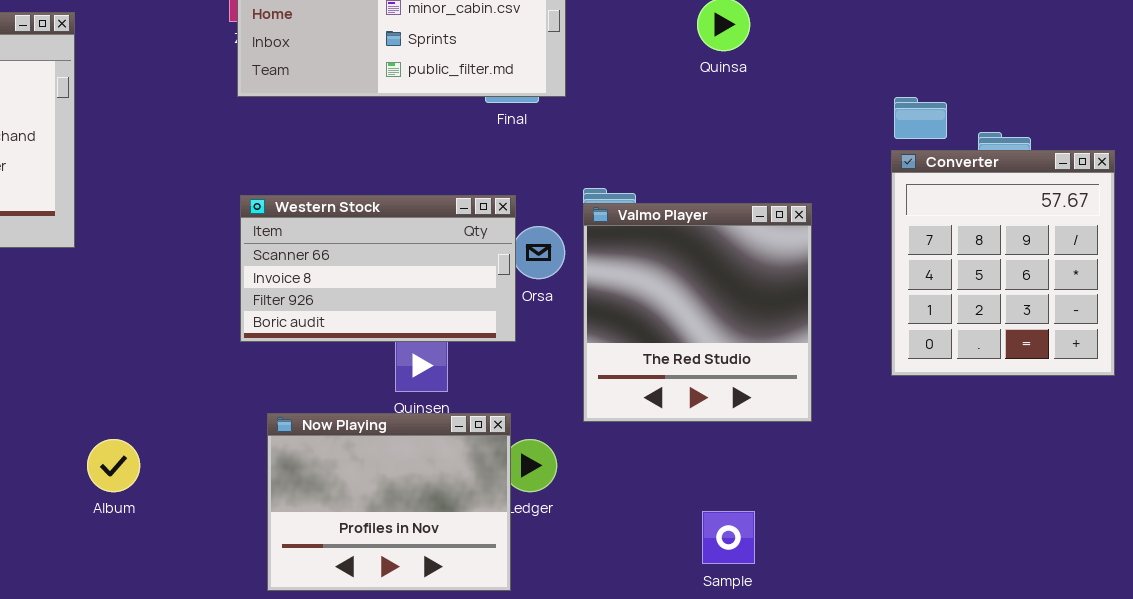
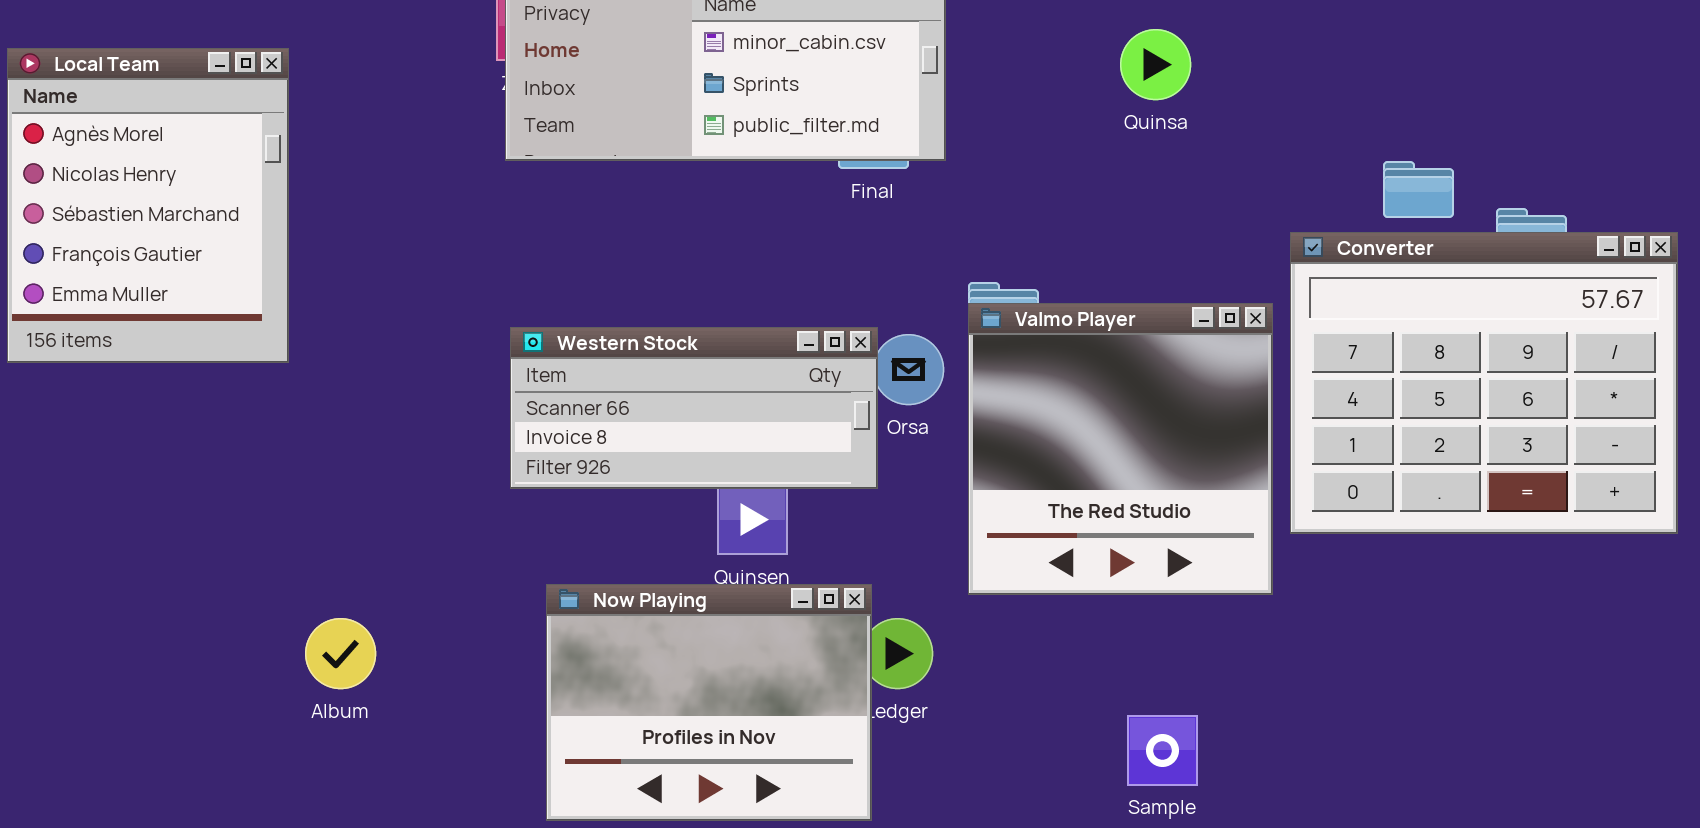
Converter: [891,150,1115,376] -> [1290,232,1678,534], resized
Western Stock: [240,195,516,342] -> [510,327,878,489], resized

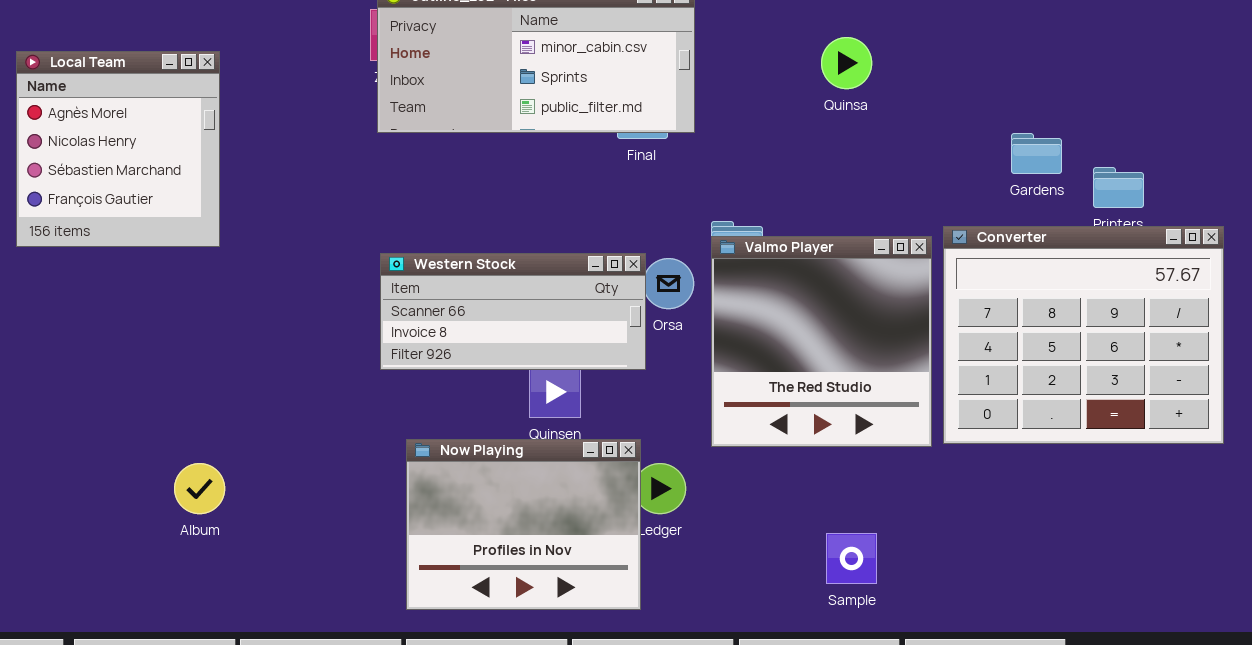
Local Team: [7,48,289,363] -> [16,51,220,247], resized
Converter: [1290,232,1678,534] -> [943,226,1224,444], moved
Album: [305,618,376,689] -> [174,463,225,514], moved

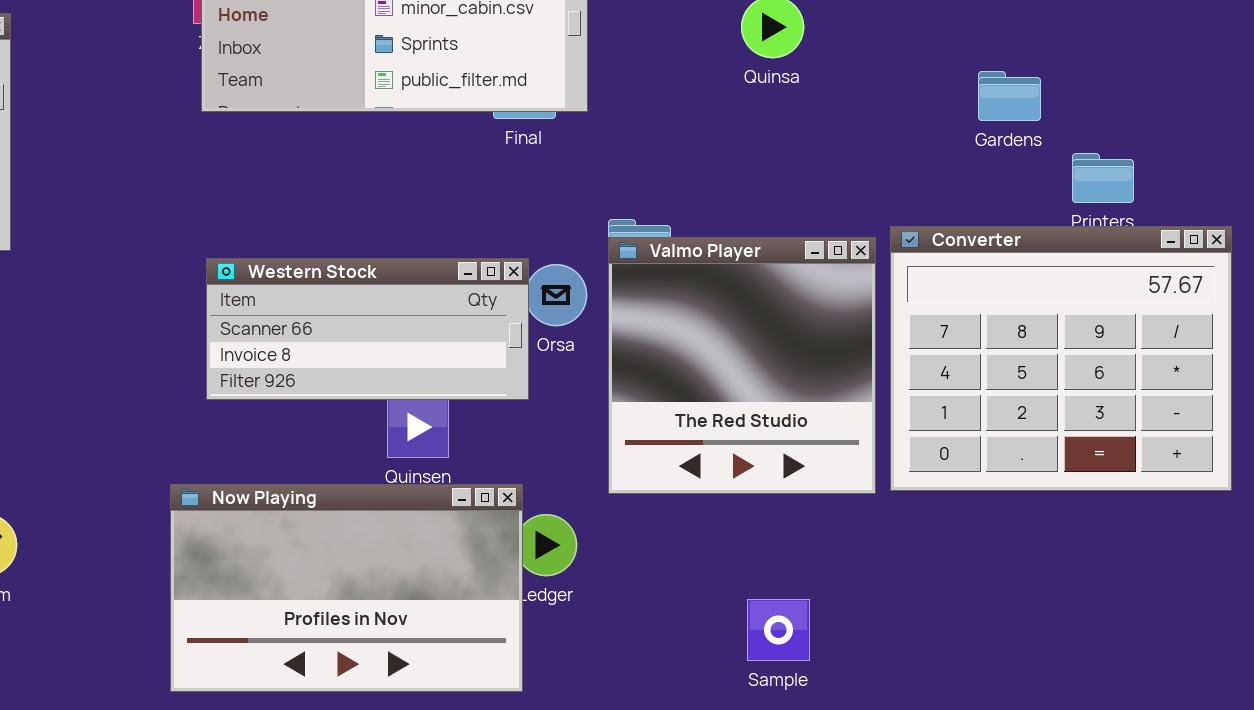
Gardens: [1011,133,1062,174] -> [978,71,1041,121], moved
Now Playing: [406,439,641,610] -> [170,484,523,692], resized

